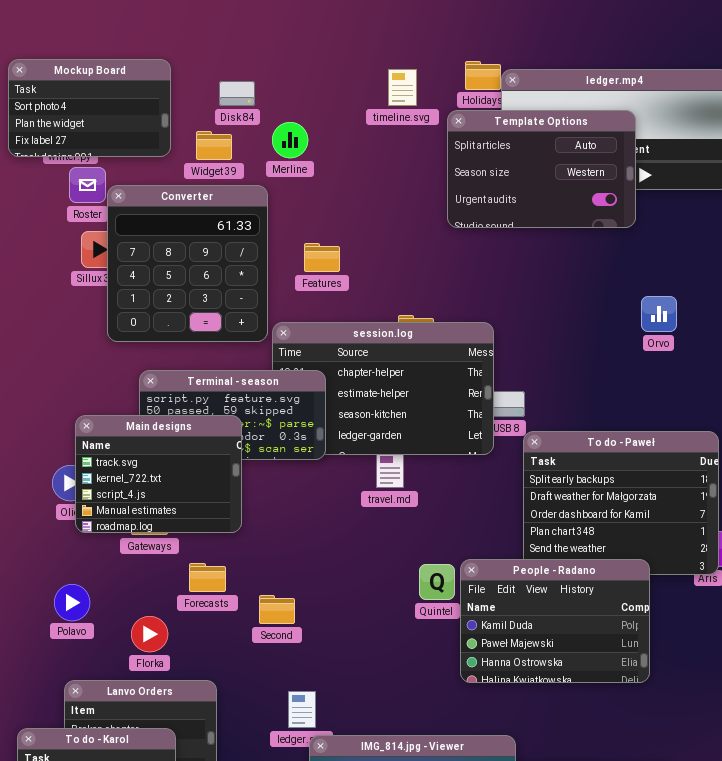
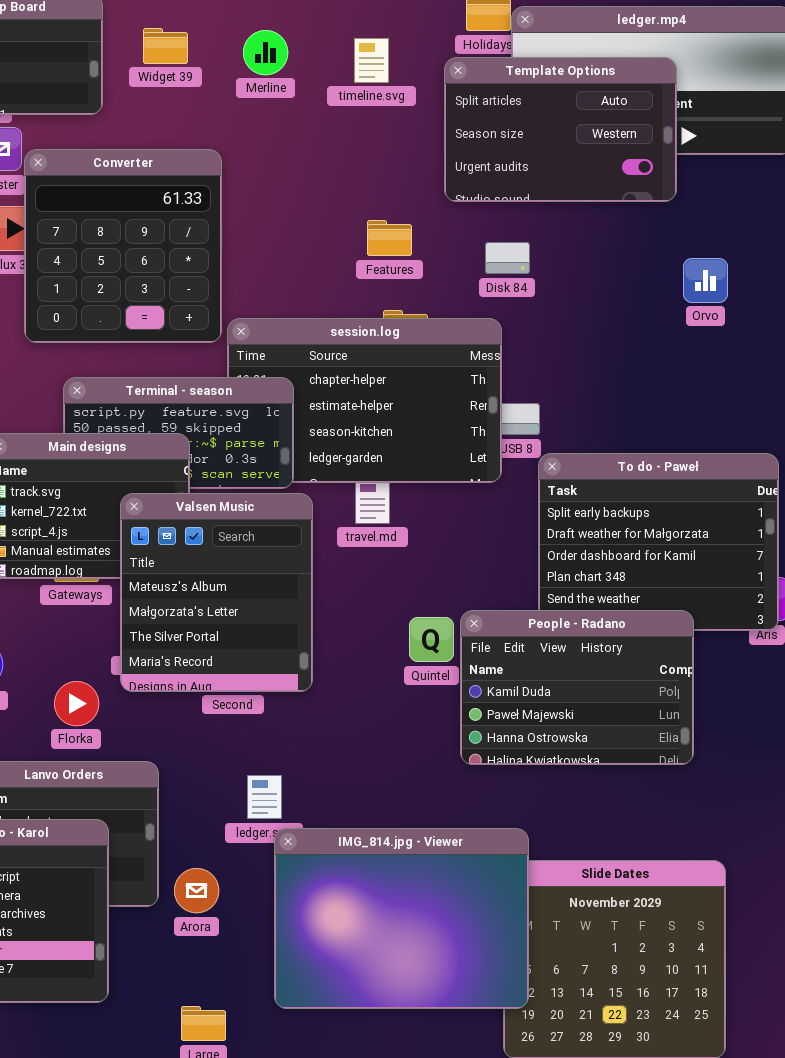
timeline.svg: [388,69,417,106] -> [354,38,389,83], moved
Disk 84: [219,81,255,106] -> [485,242,530,274], moved
Merline: [272,122,308,158] -> [243,30,288,75], moved
Widget 39: [196,131,232,160] -> [143,28,188,64], moved
Features: [304,243,340,272] -> [367,220,412,256], moved
Orvo: [641,296,677,332] -> [683,258,728,303], moved
Valsen Music: none -> [120,493,313,692], opened

